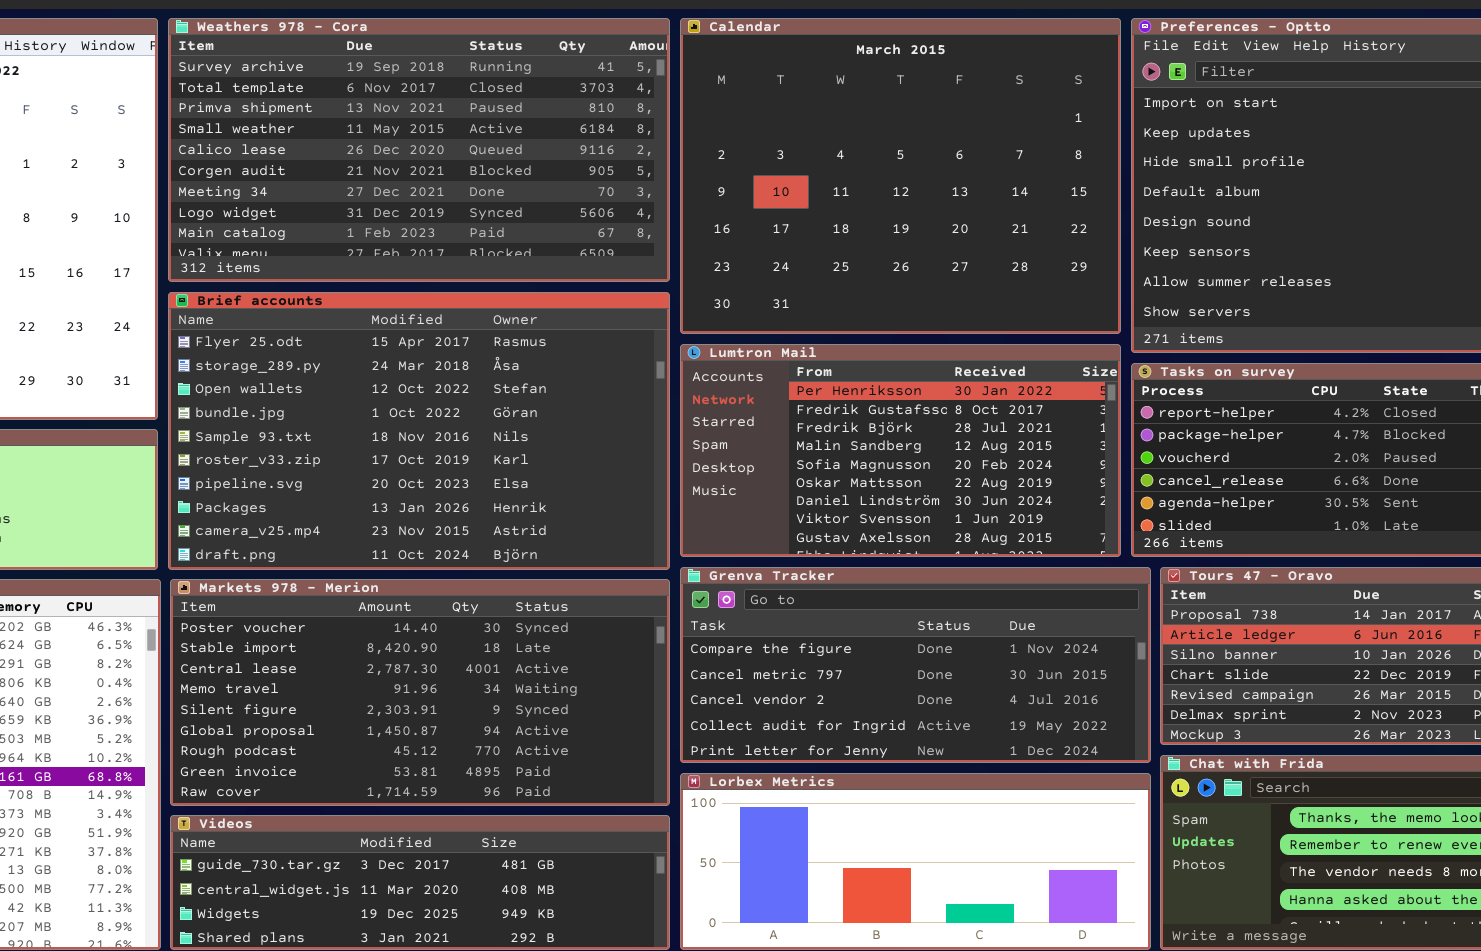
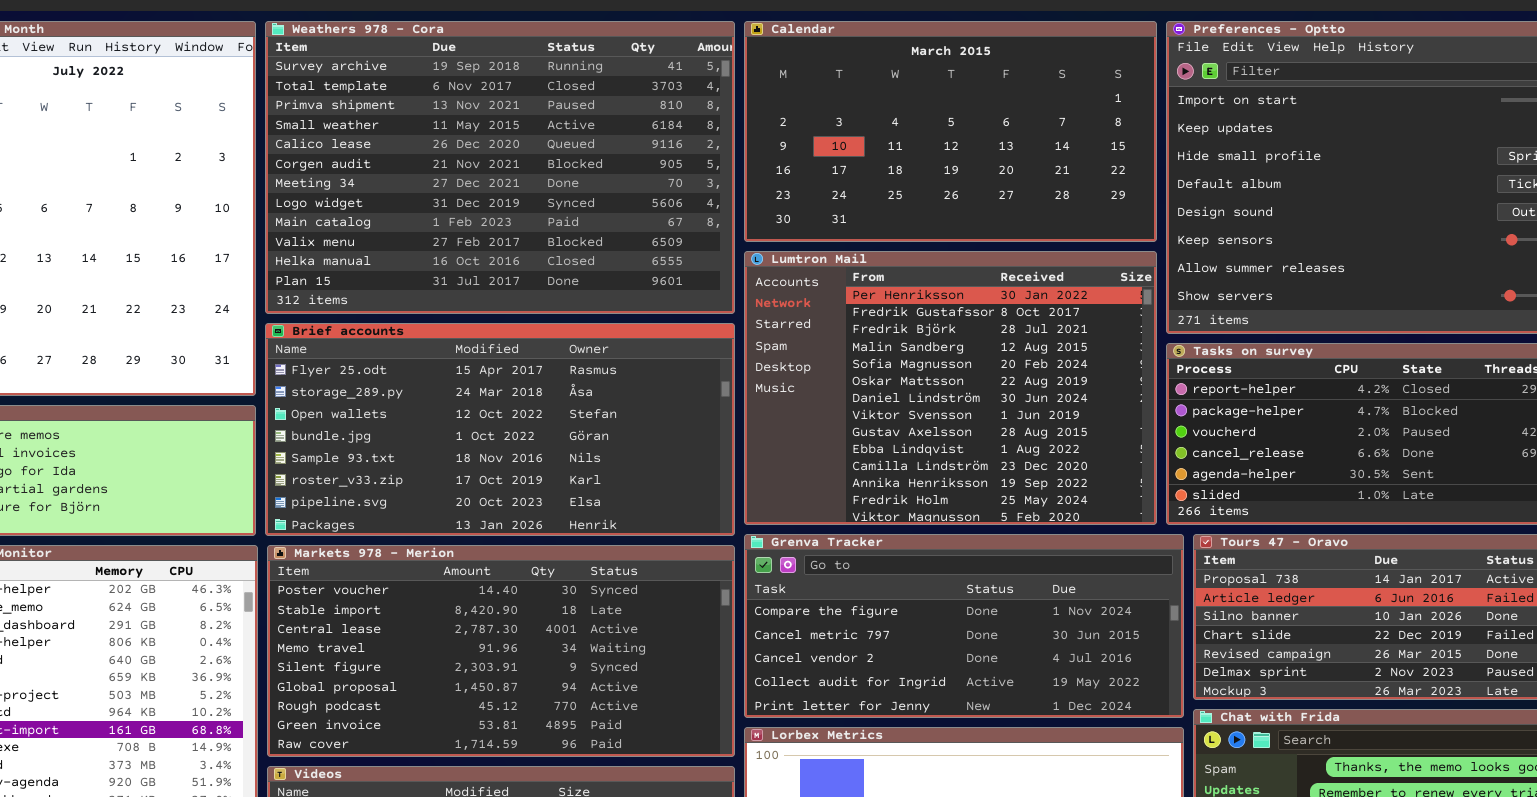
Weathers 978 - Cora: [168,18,670,282] -> [265,21,735,314], resized
Calendar: [680,18,1121,334] -> [744,21,1157,242], resized
Brief accounts: [168,292,670,570] -> [265,323,735,536], resized
Lumtron Mail: [680,344,1121,557] -> [744,251,1157,525], resized

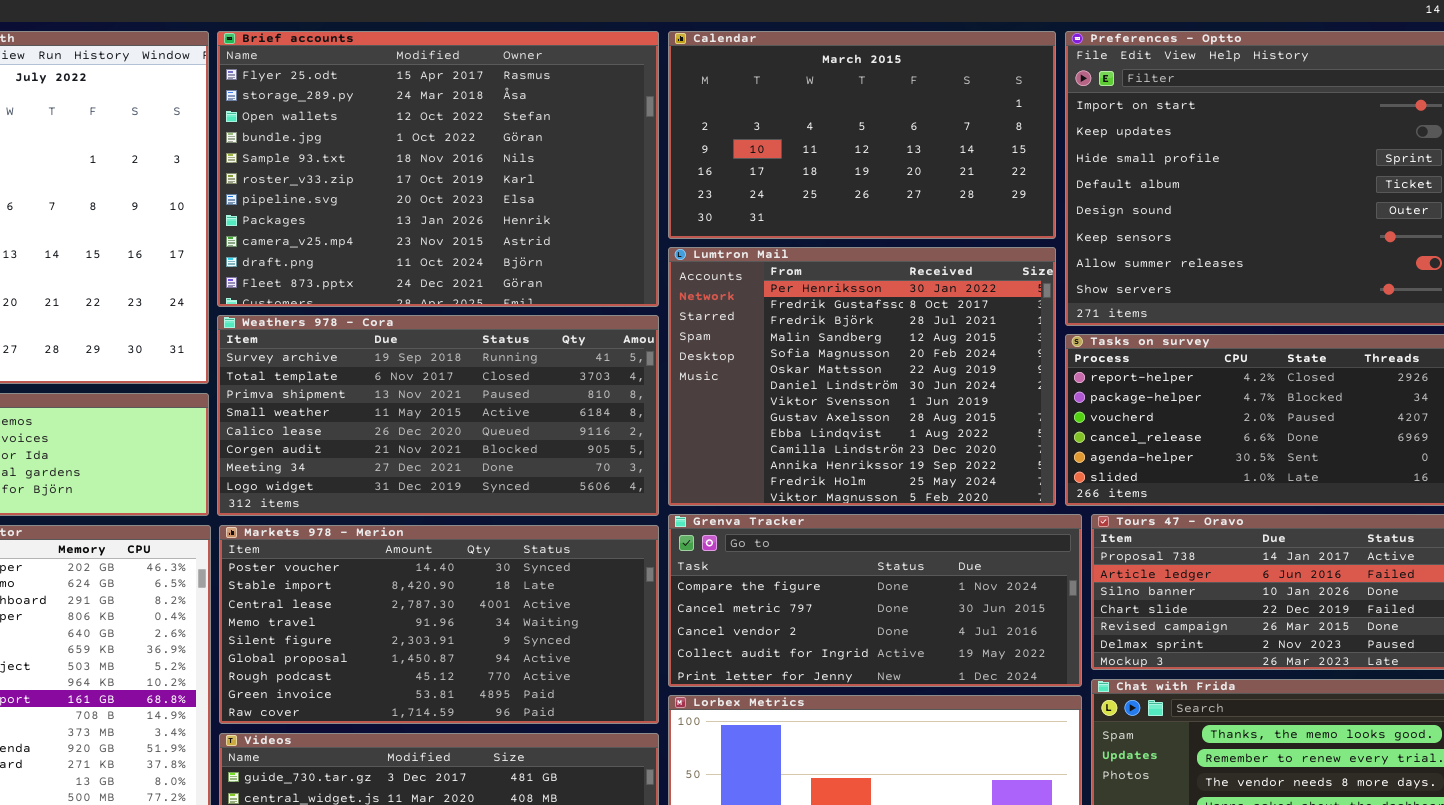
Weathers 978 - Cora: [265,21,735,314] -> [217,315,659,516], moved, resized
Brief accounts: [265,323,735,536] -> [217,31,659,307], moved, resized

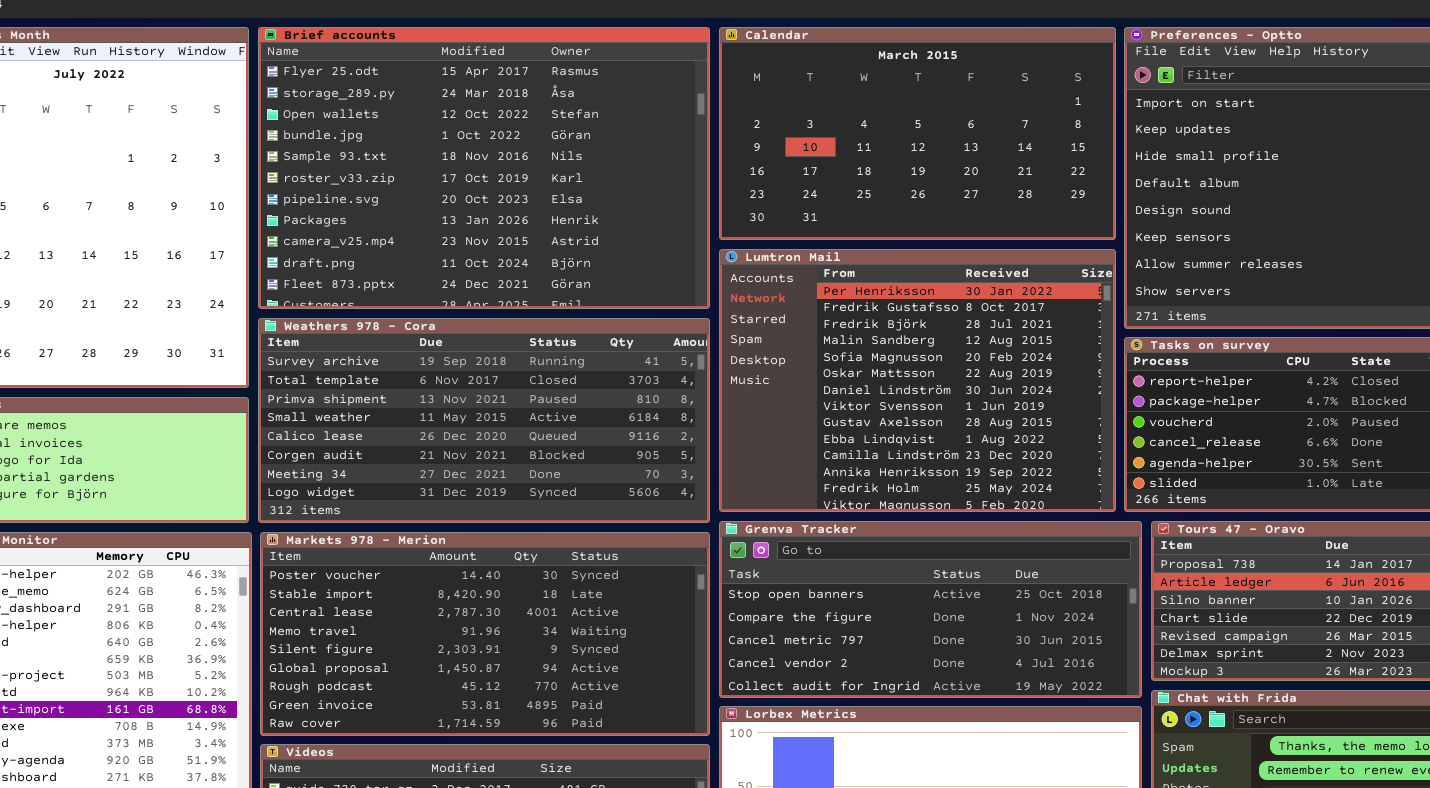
Grenva Tracker: [668,514,1082,687] -> [719,521,1142,698], scrolled up 1 row

